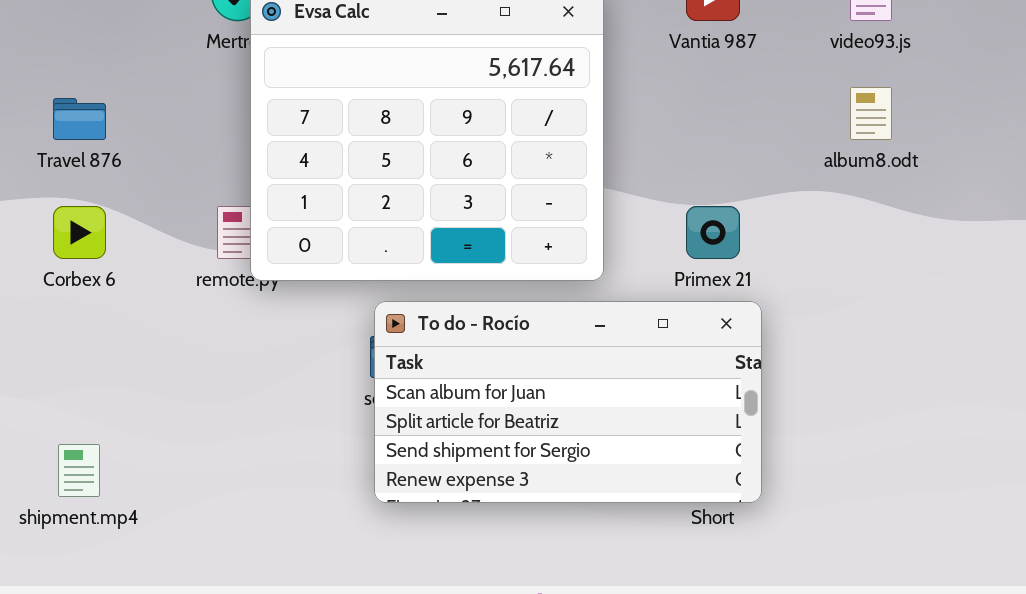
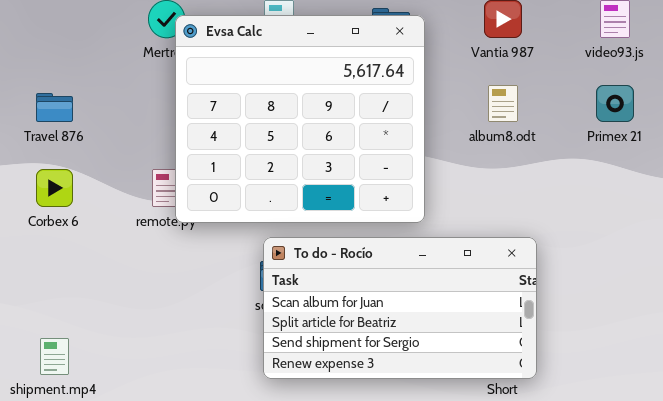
album8.odt: [850,87,892,140] -> [488,85,518,122], moved
Primex 21: [686,206,740,259] -> [596,85,634,122], moved

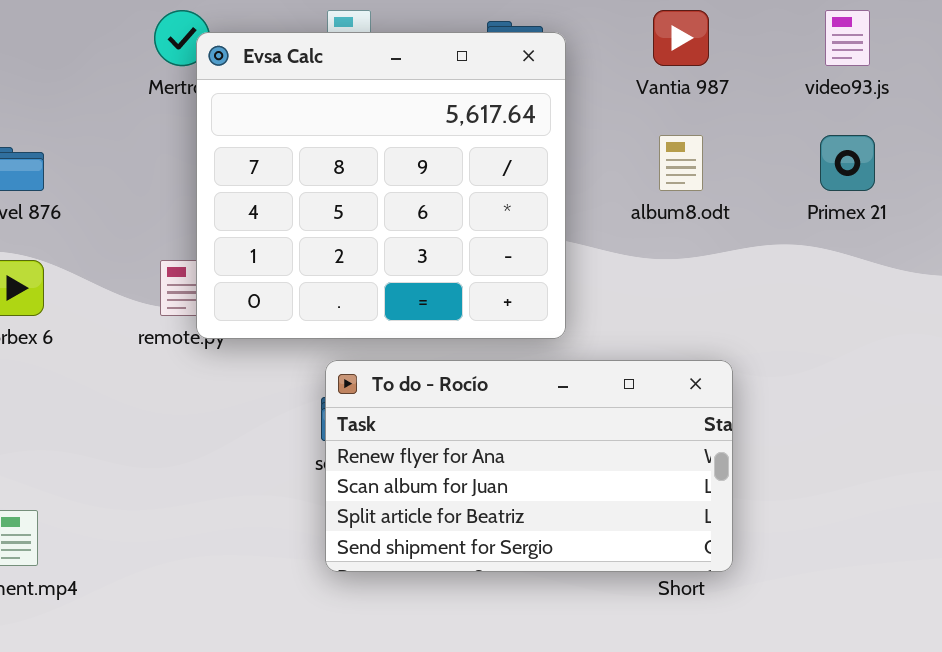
To do - Rocío: [263,237,537,379] -> [325,360,733,572], scrolled up 1 row

